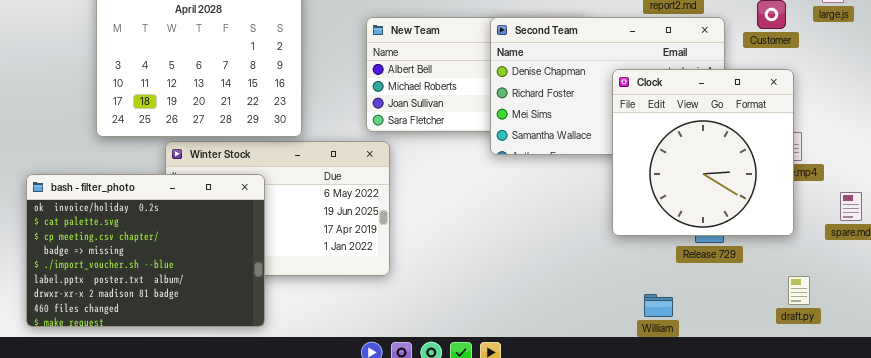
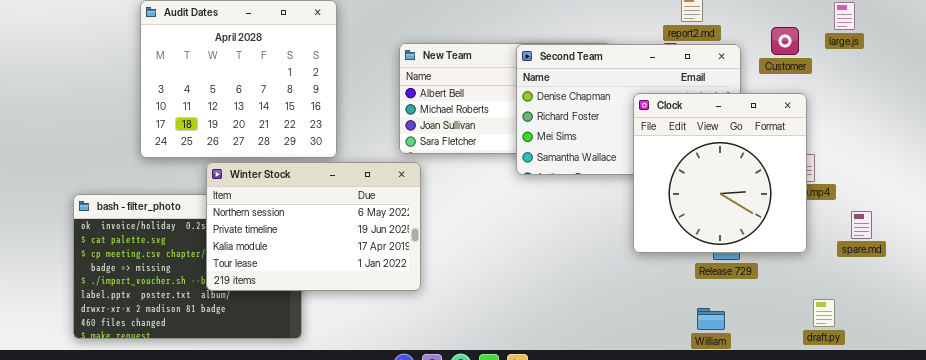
Winter Stock: [165,141,390,276] -> [206,162,421,291], raised
draft.py: [788,276,810,305] -> [813,299,835,327], moved
William: [644,294,673,317] -> [697,308,725,330], moved

